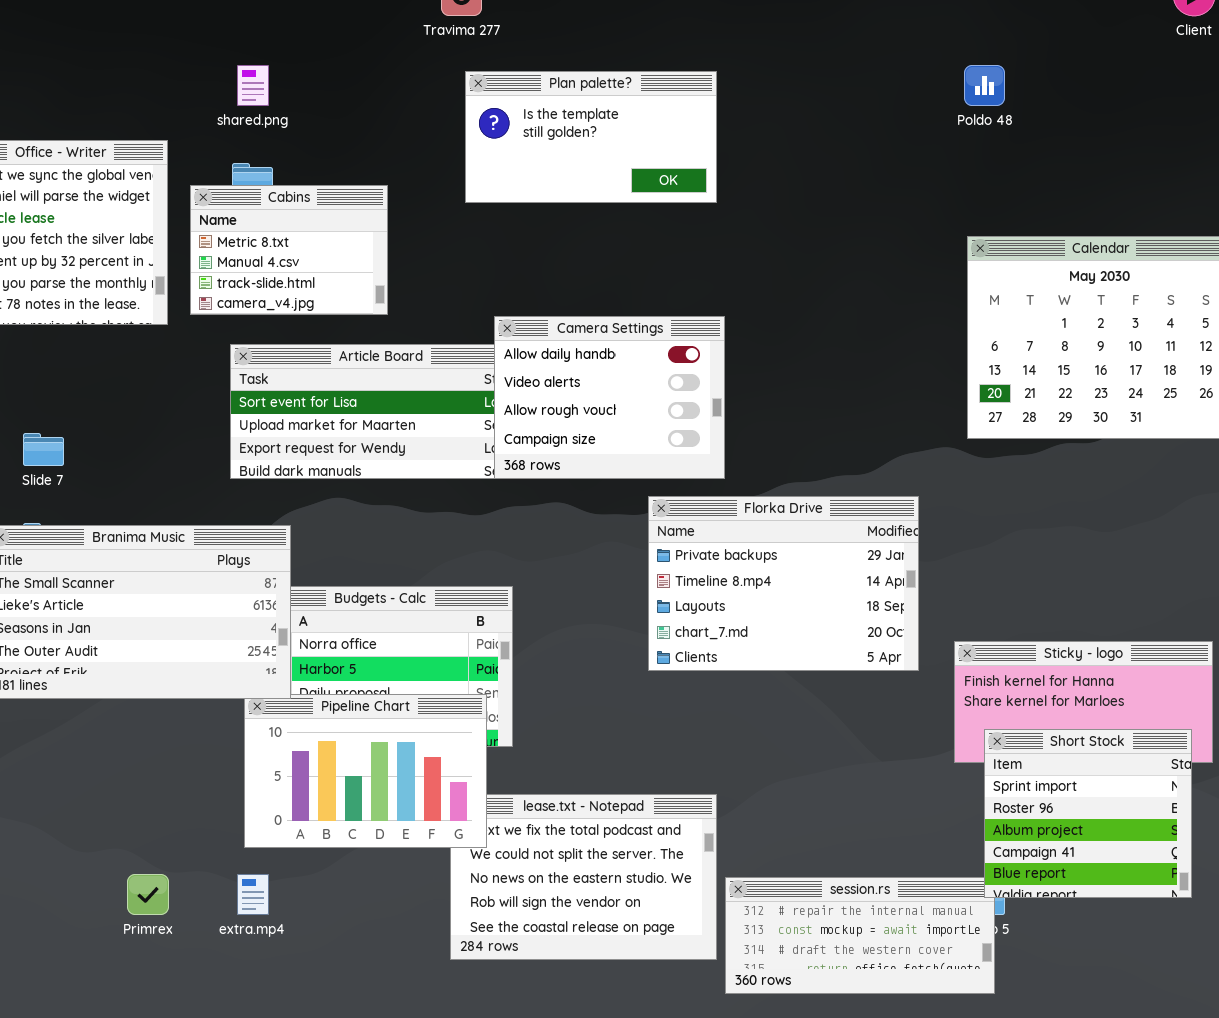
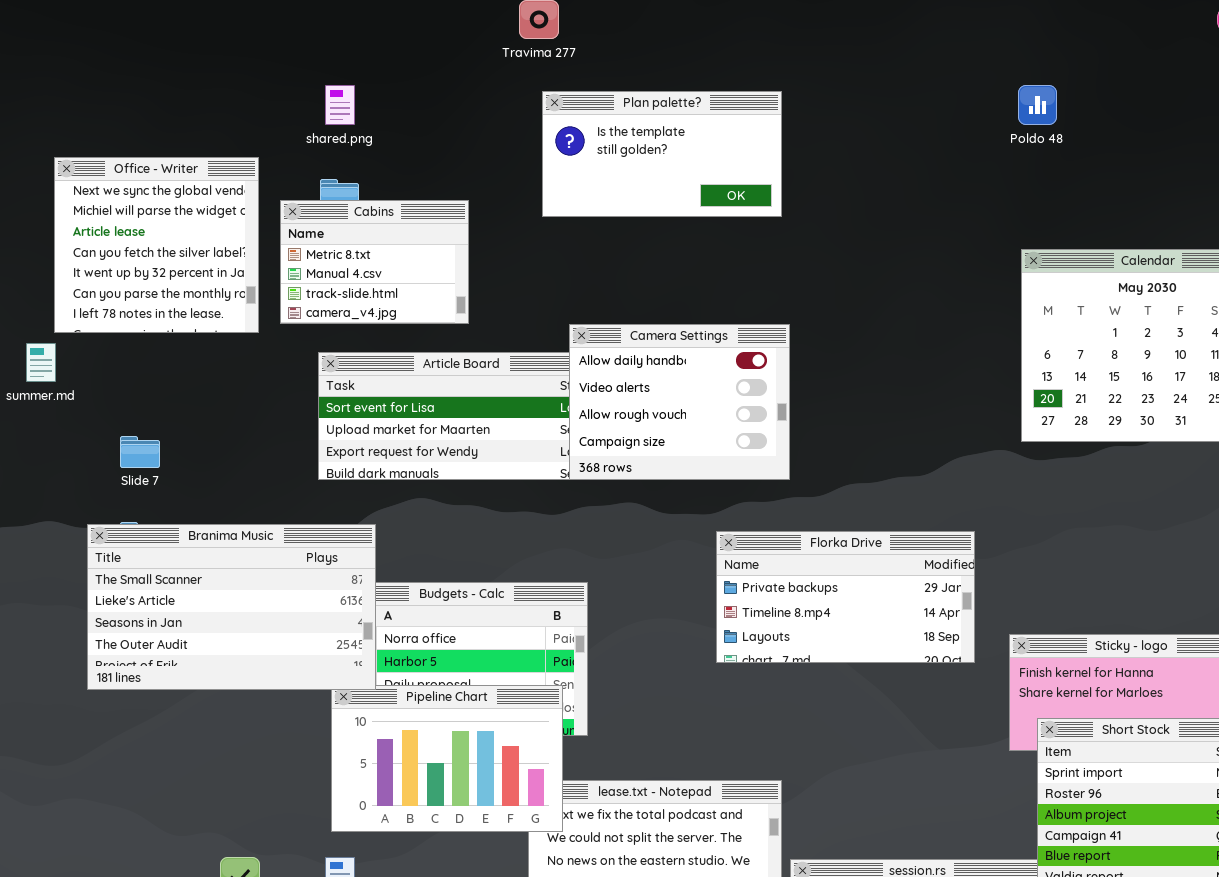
Florka Drive: [648,496,919,671] -> [716,531,975,663], resized

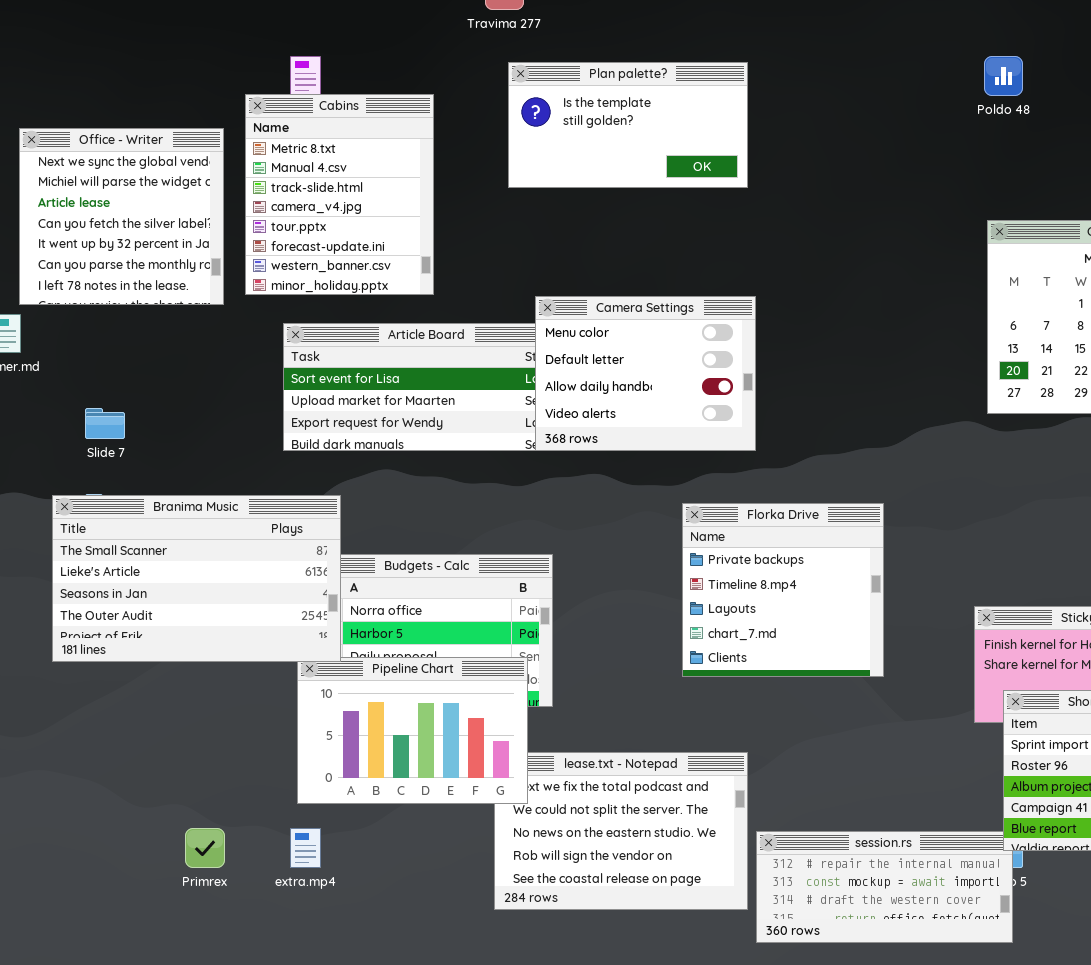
Cabins: [280,200,469,324] -> [245,94,434,295], resized
Camera Settings: [569,324,790,480] -> [535,296,756,451], scrolled up 2 rows
Florka Drive: [716,531,975,663] -> [682,503,884,677], resized

